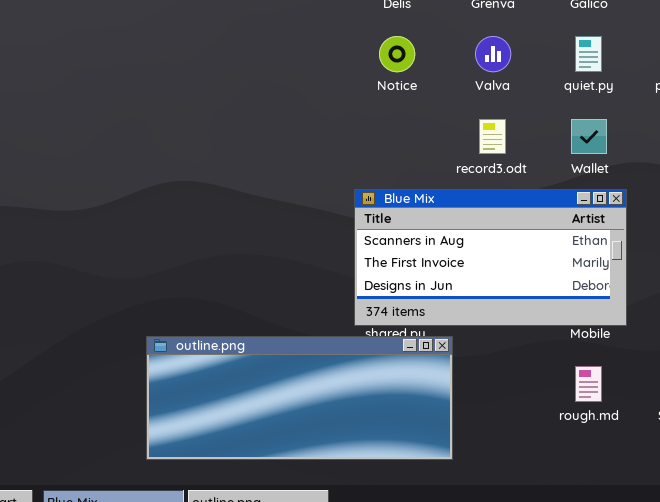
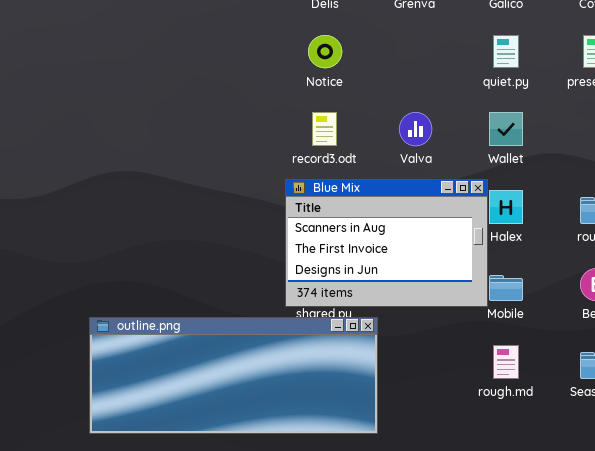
Valva: [475,36,511,72] -> [399,112,432,146], moved
record3.odt: [479,119,506,154] -> [312,112,337,146], moved
Blue Mix: [354,189,627,326] -> [285,179,488,307], resized

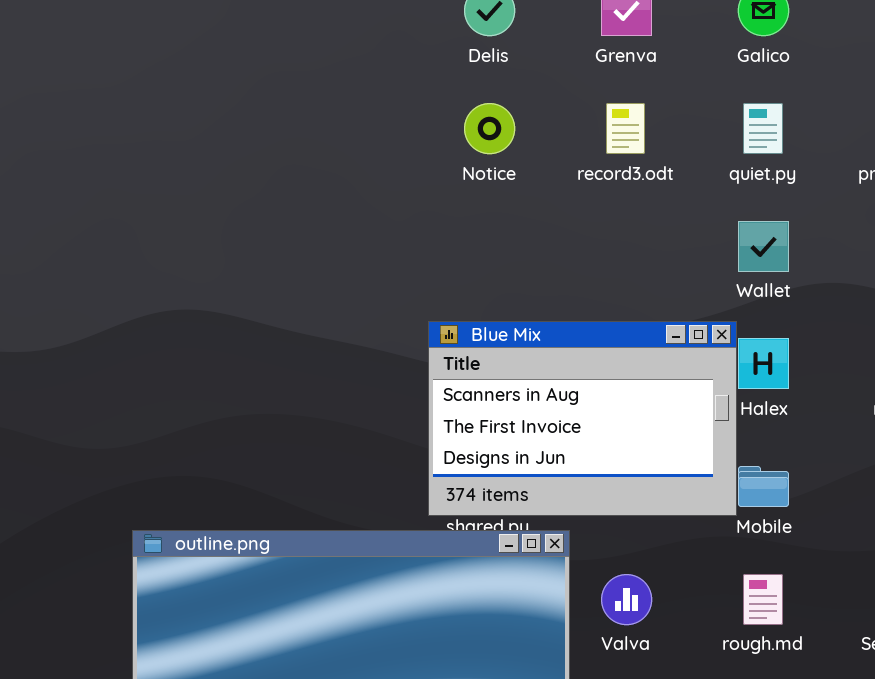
record3.odt: [312,112,337,146] -> [606,103,645,154], moved
Valva: [399,112,432,146] -> [601,574,652,625], moved

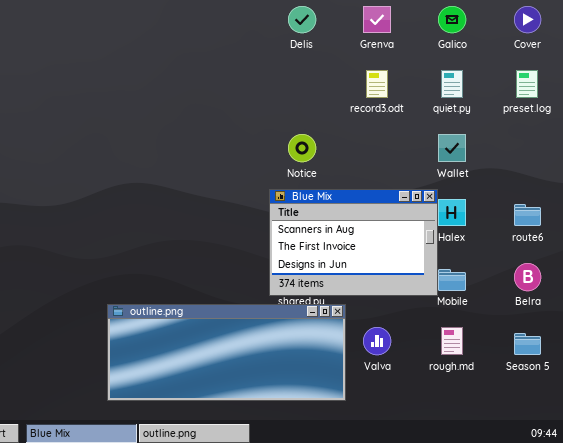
Notice: [464,103,515,154] -> [288,134,316,162], moved

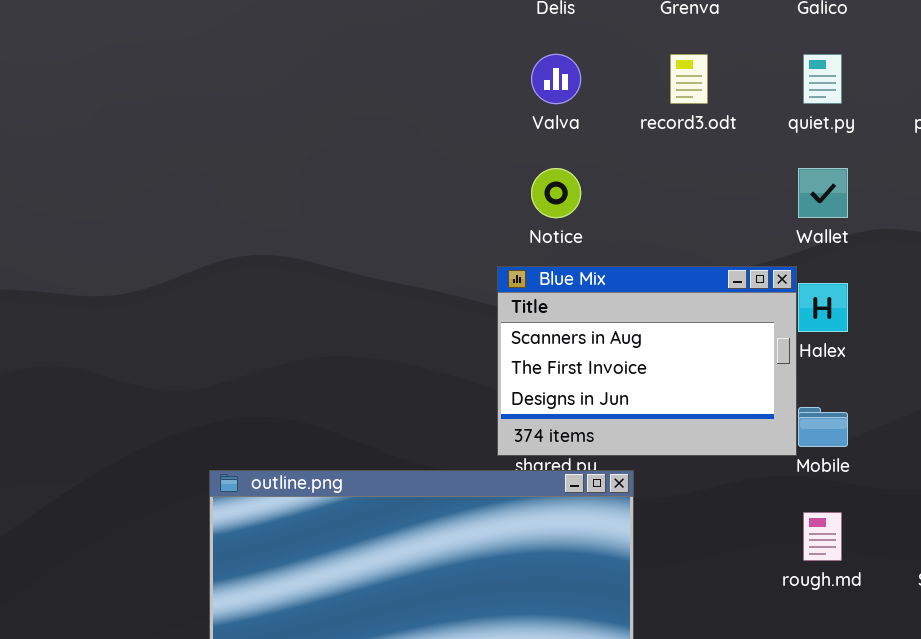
Valva: [363,327,391,355] -> [531,54,581,104], moved

